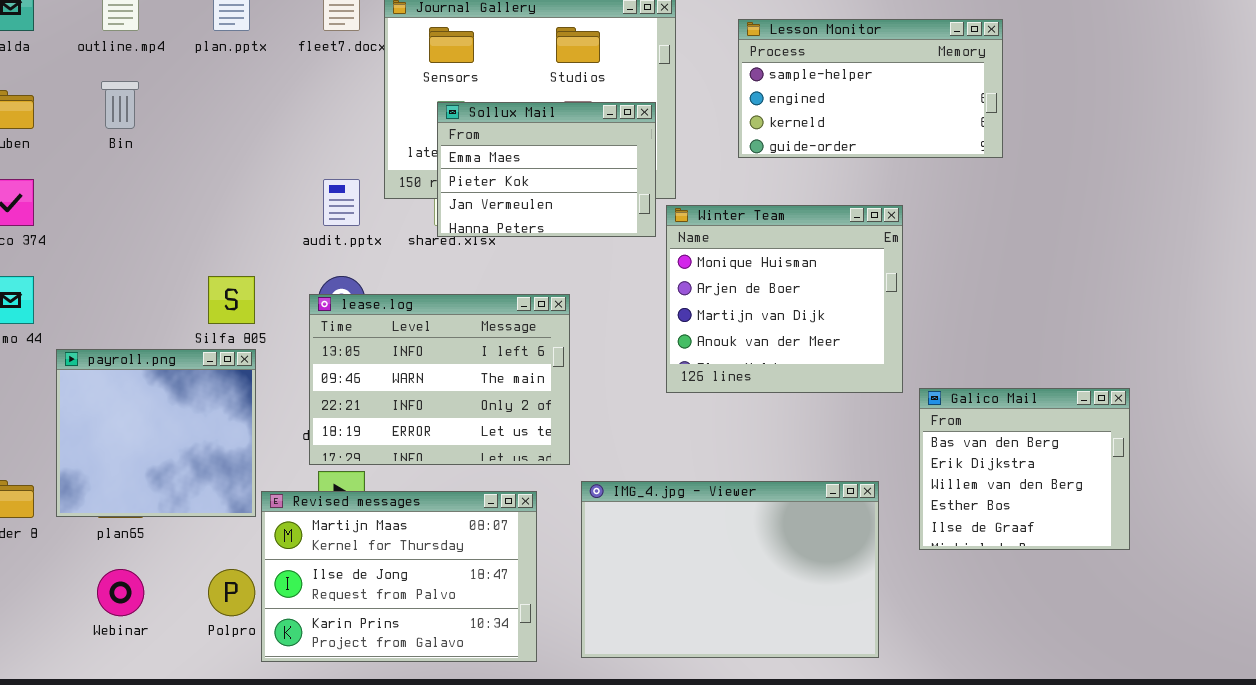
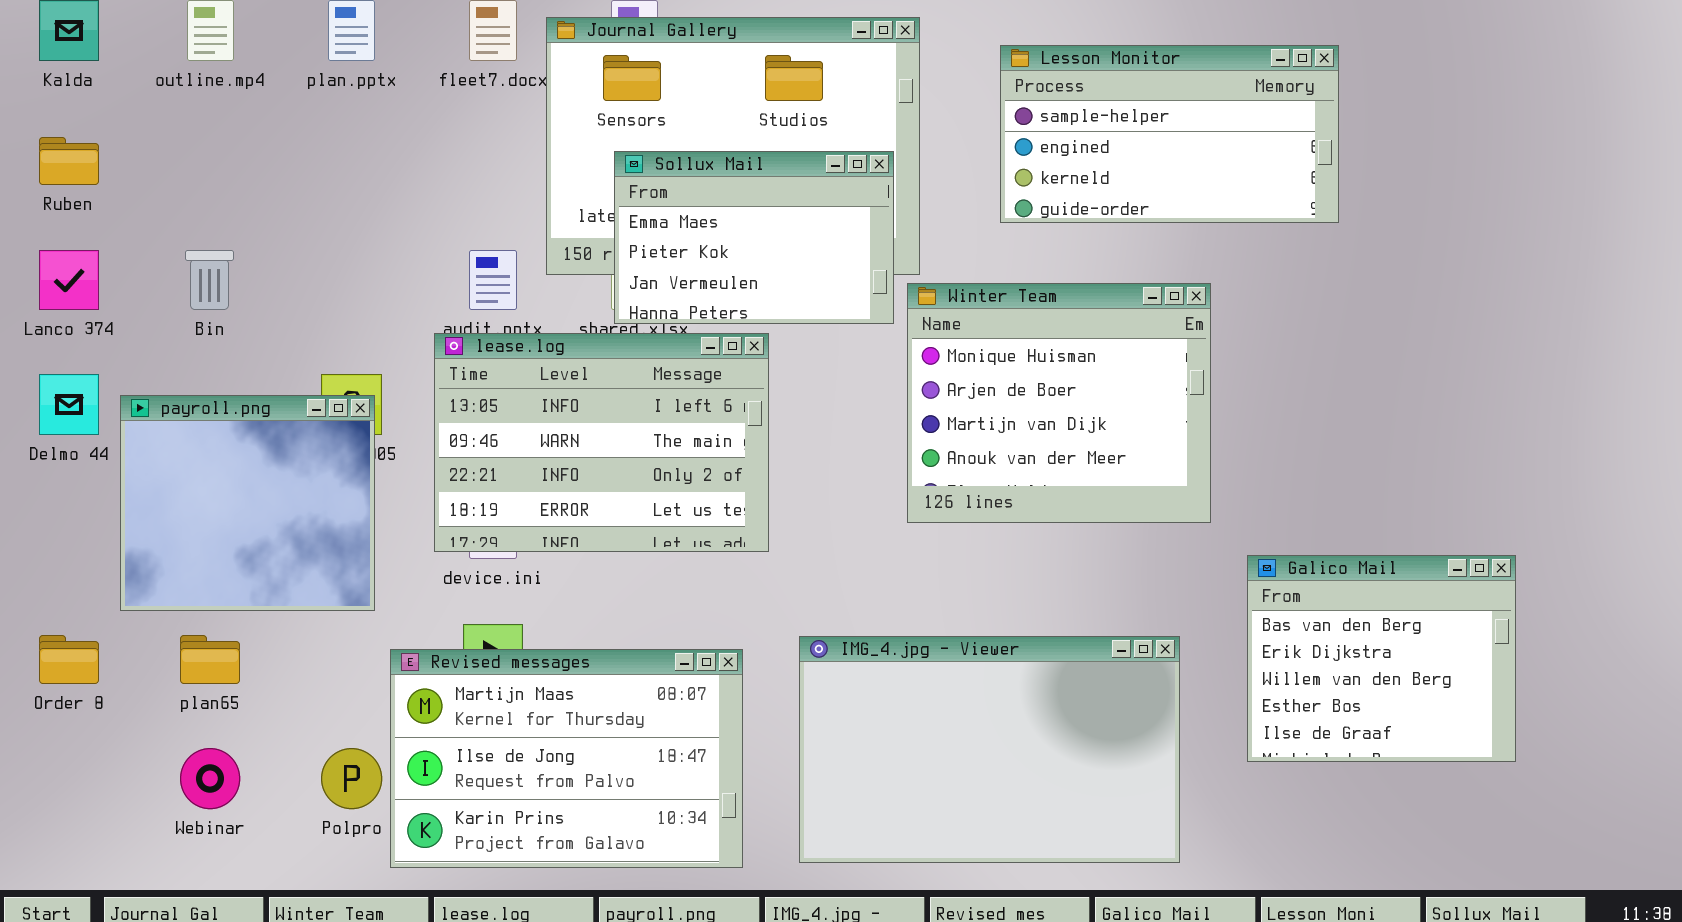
Bin: [101,81,139,129] -> [185,250,234,310], moved
lease.log: [309,294,570,465] -> [434,333,769,552], moved
payroll.png: [56,349,256,517] -> [120,395,375,611], moved
Galico Mail: [919,388,1130,550] -> [1247,555,1516,762], moved

